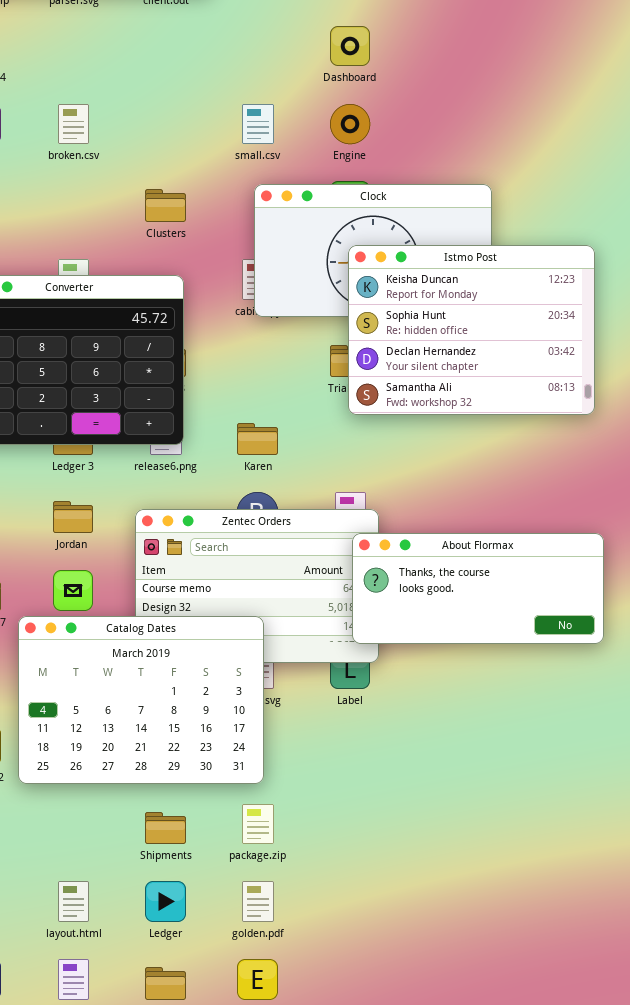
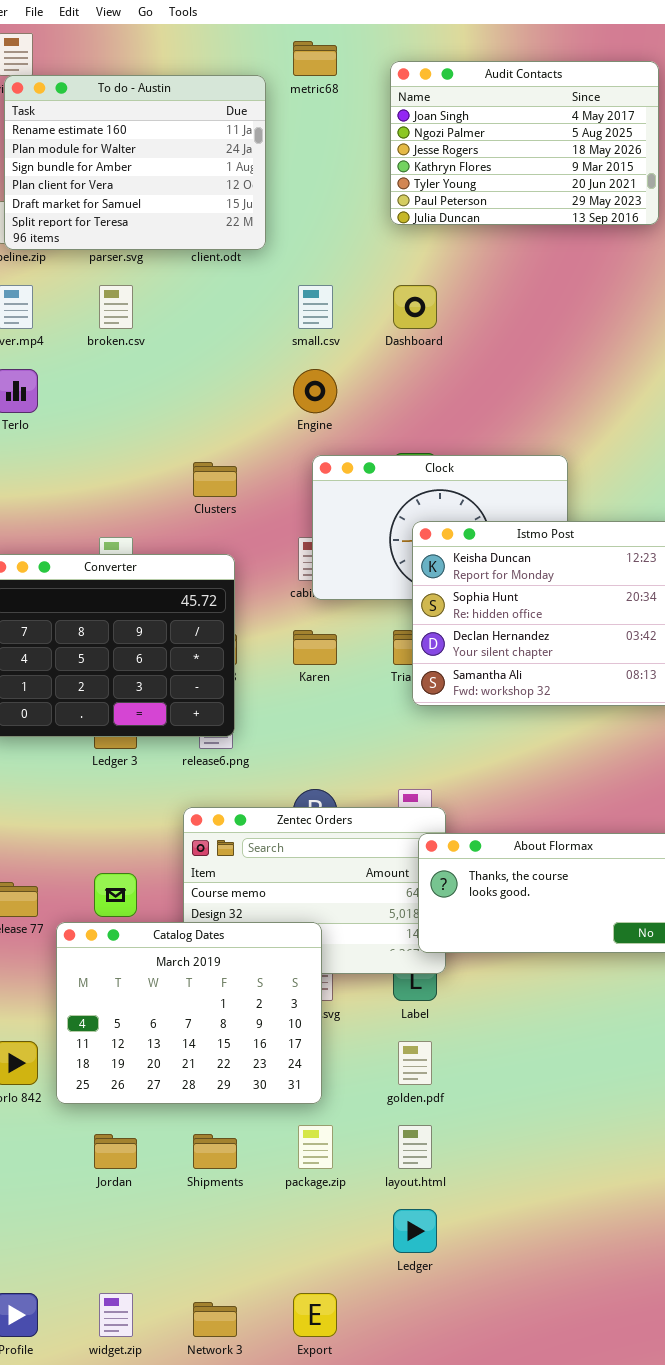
broken.csv: [58,104,89,144] -> [99,285,133,329], moved
small.csv: [242,104,274,144] -> [298,285,333,329], moved
Engine: [330,104,370,144] -> [293,369,337,413], moved
Karen: [237,423,278,455] -> [293,630,337,665], moved
Jordan: [53,501,93,533] -> [94,1134,137,1169], moved
layout.html: [58,881,89,922] -> [398,1125,432,1169], moved
Ledger: [145,881,186,922] -> [393,1209,437,1253], moved
golden.pdf: [242,881,274,922] -> [398,1041,432,1085], moved

